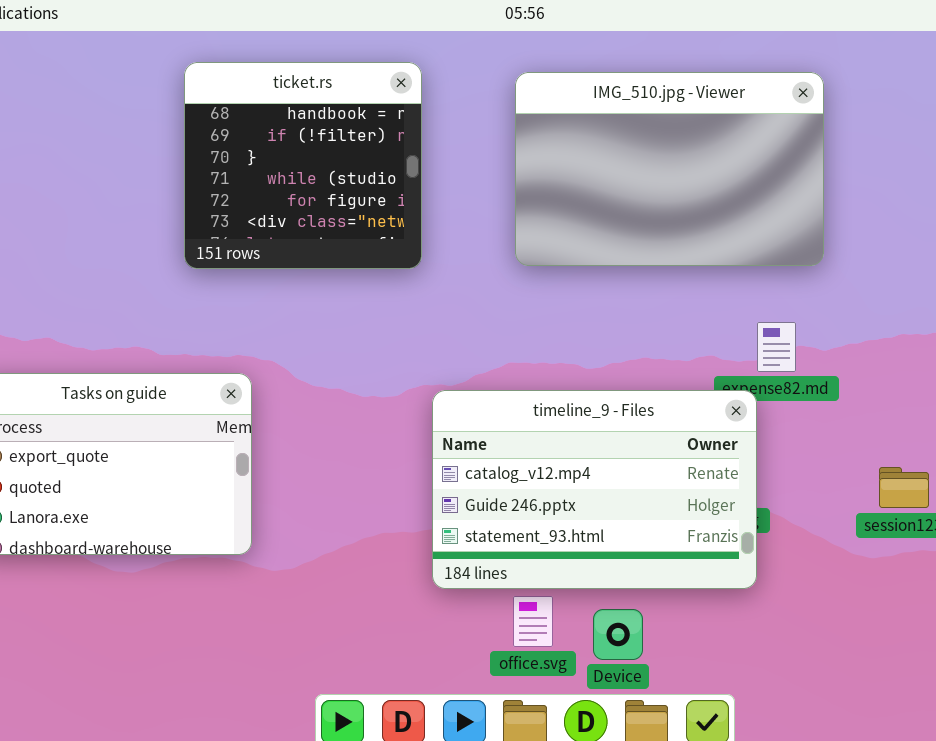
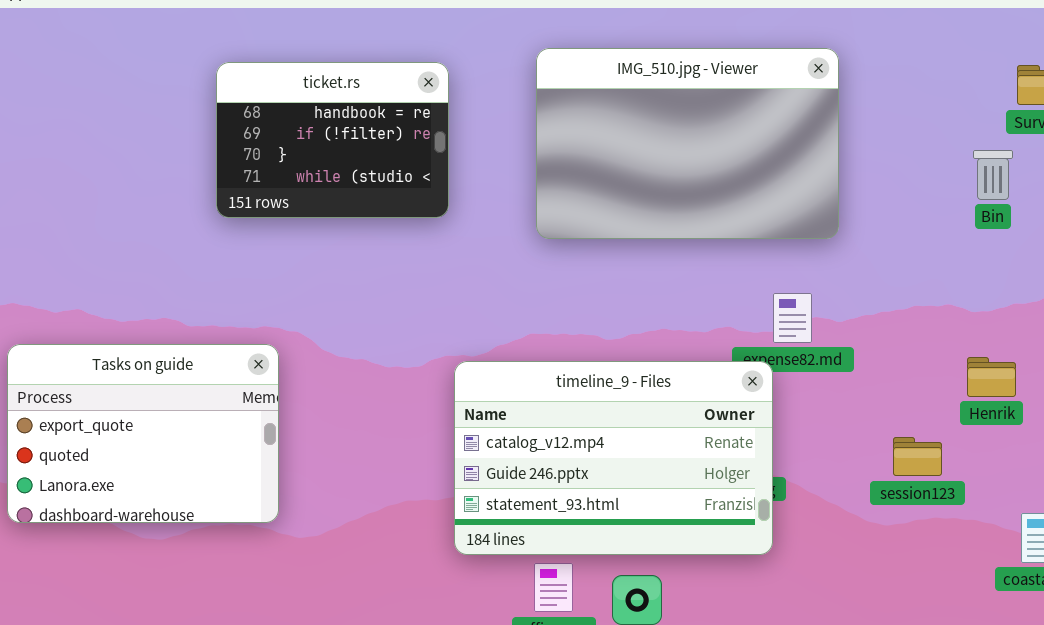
ticket.rs: [184,62,422,269] -> [216,62,449,218], moved, resized

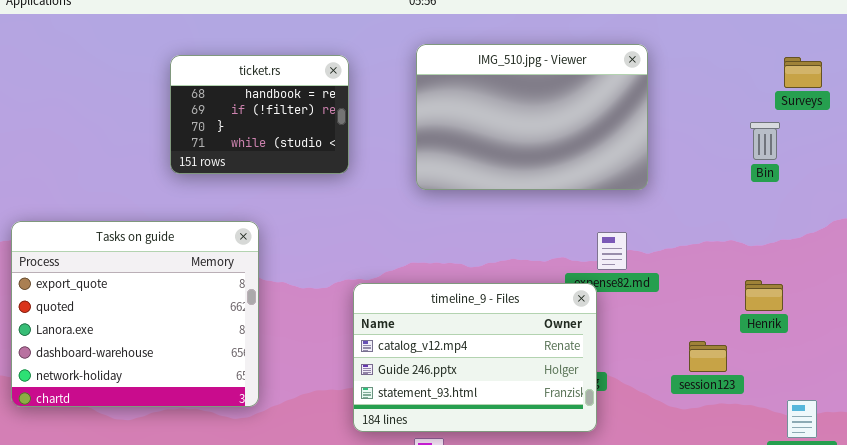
Tasks on guide: [7,344,279,523] -> [11,221,259,407], resized

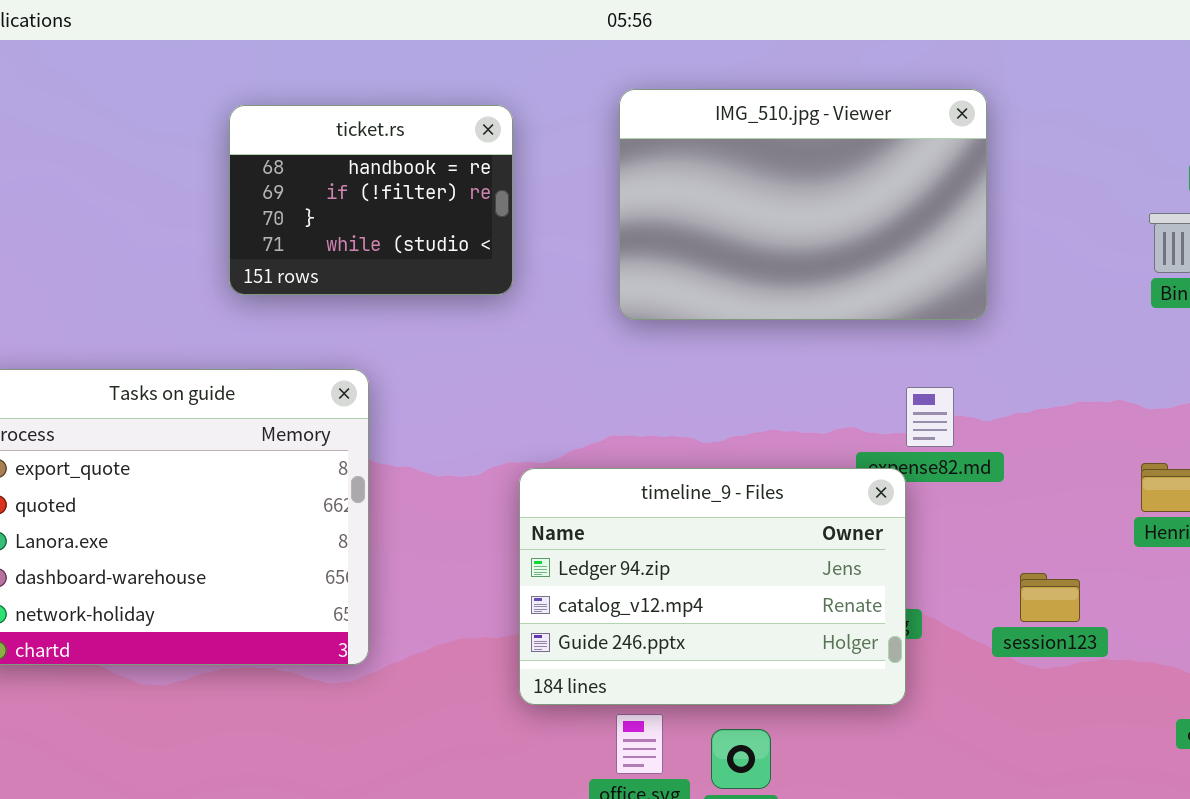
timeline_9 - Files: [353,283,597,432] -> [519,468,906,705], scrolled up 1 row
session123: [689,341,727,372] -> [1020,573,1080,622], moved

